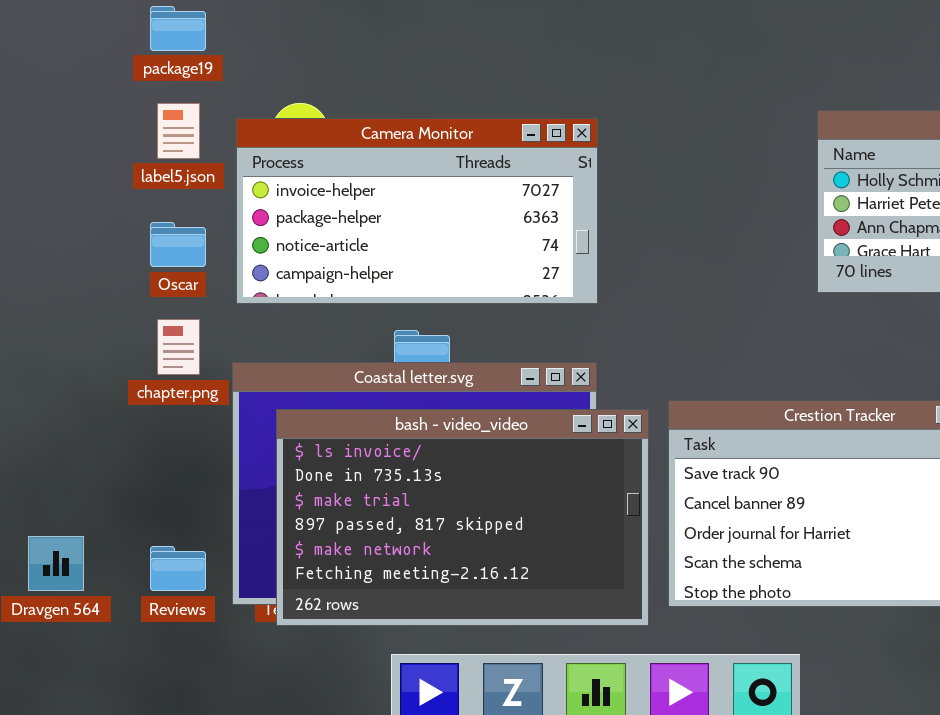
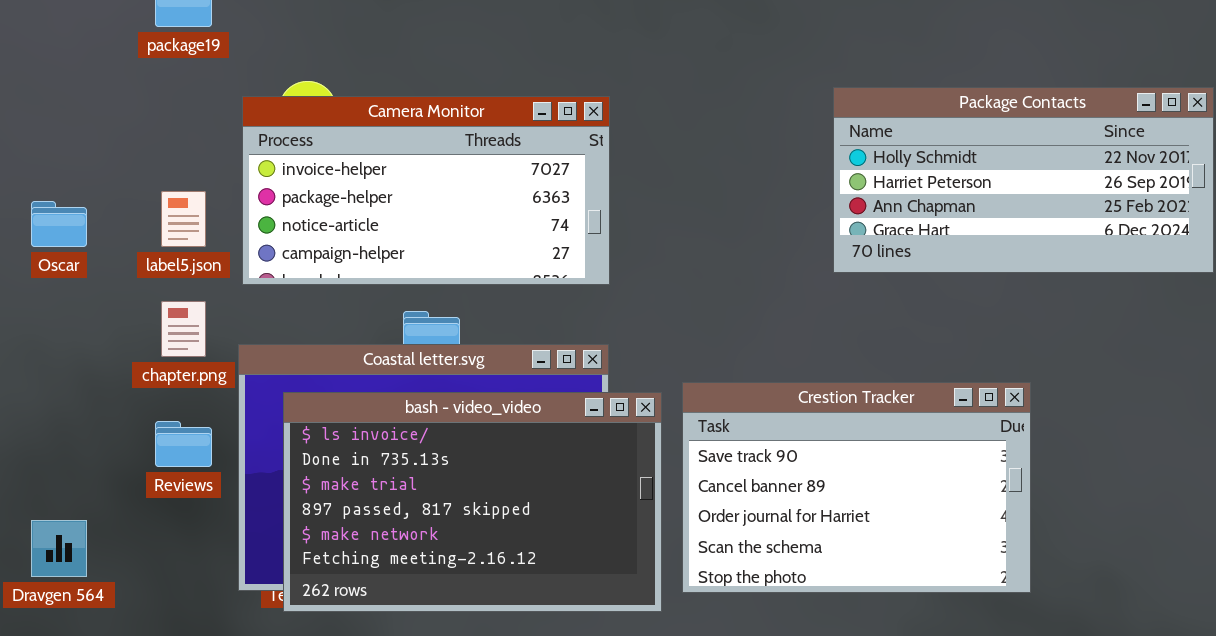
label5.json: [157,103,200,159] -> [161,191,206,247], moved
Oscar: [150,222,206,267] -> [31,201,87,247], moved
Reviews: [150,546,206,591] -> [155,421,212,467], moved

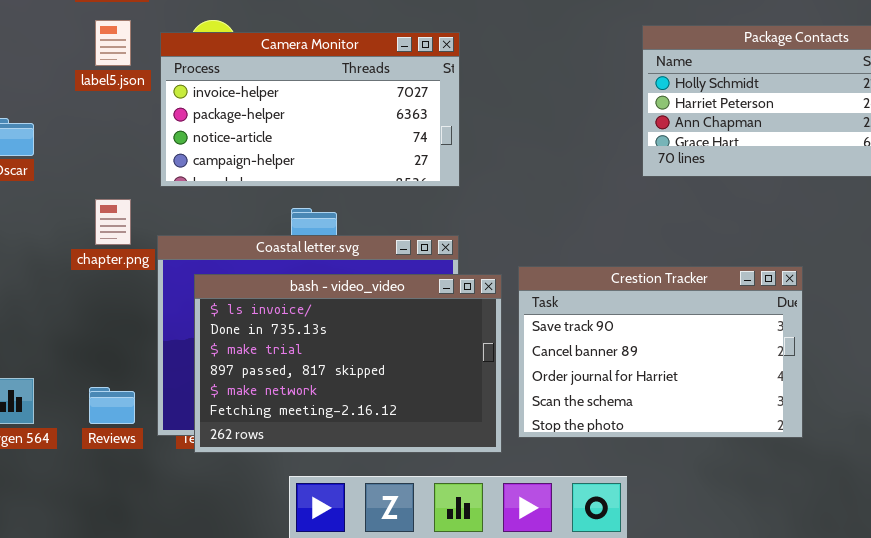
label5.json: [161,191,206,247] -> [95,20,131,66], moved
Reviews: [155,421,212,467] -> [89,387,135,424], moved

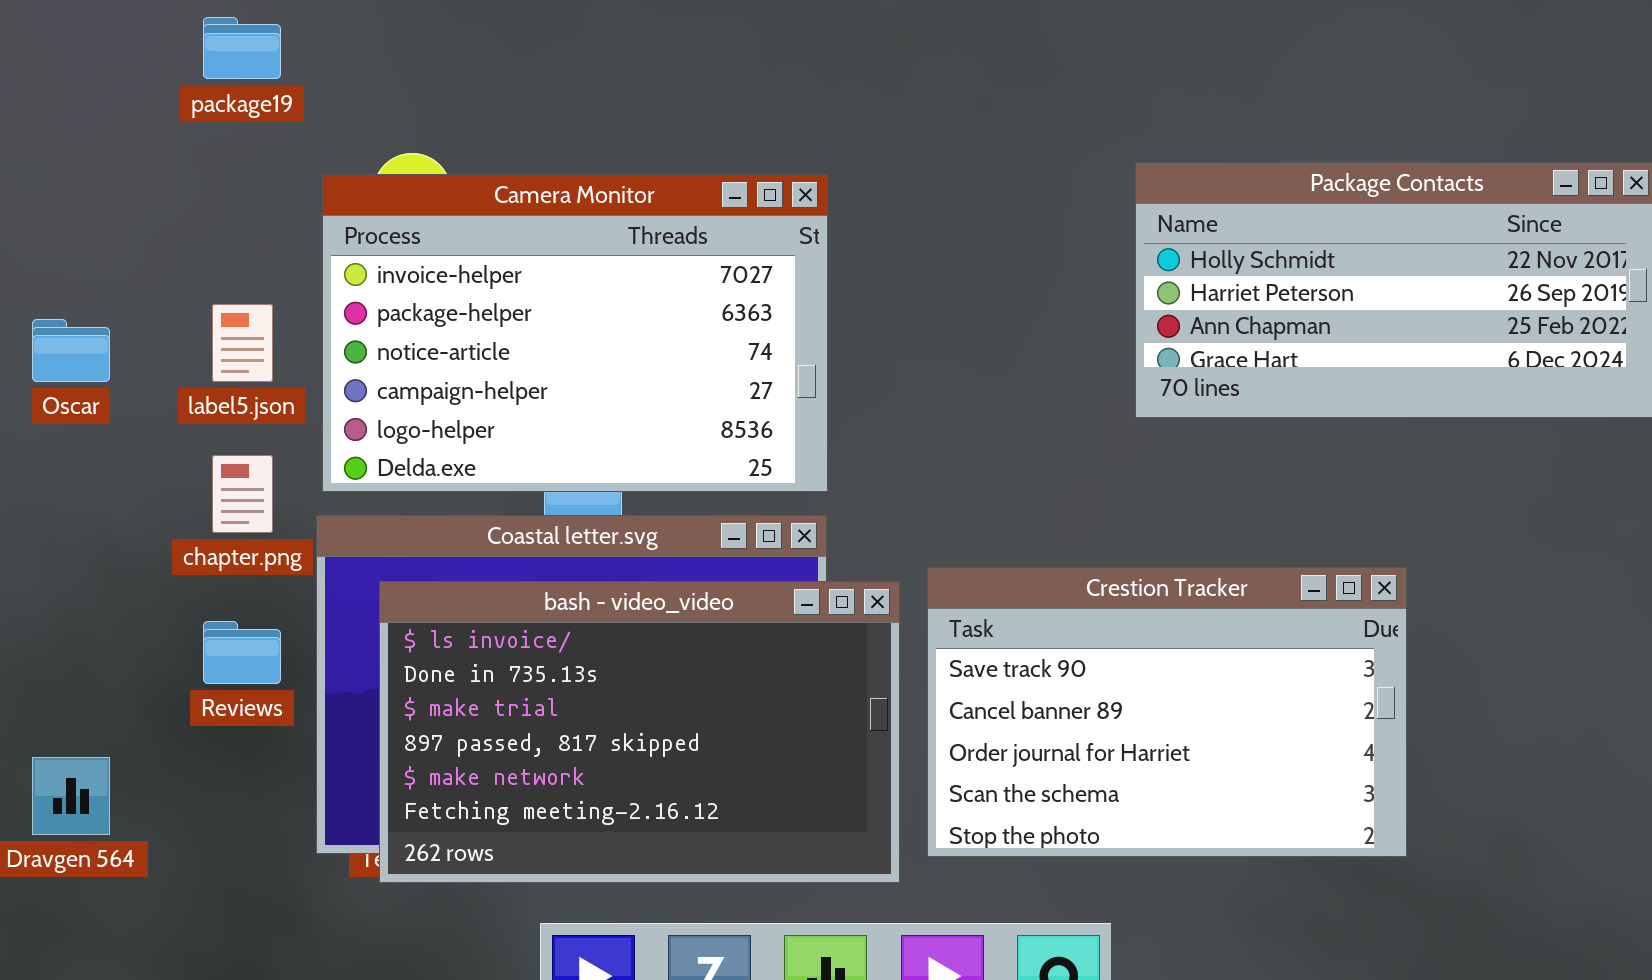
label5.json: [95,20,131,66] -> [212,304,273,382], moved
Camera Monitor: [160,32,460,187] -> [322,174,828,492], resized
Reviews: [89,387,135,424] -> [203,621,281,684], moved

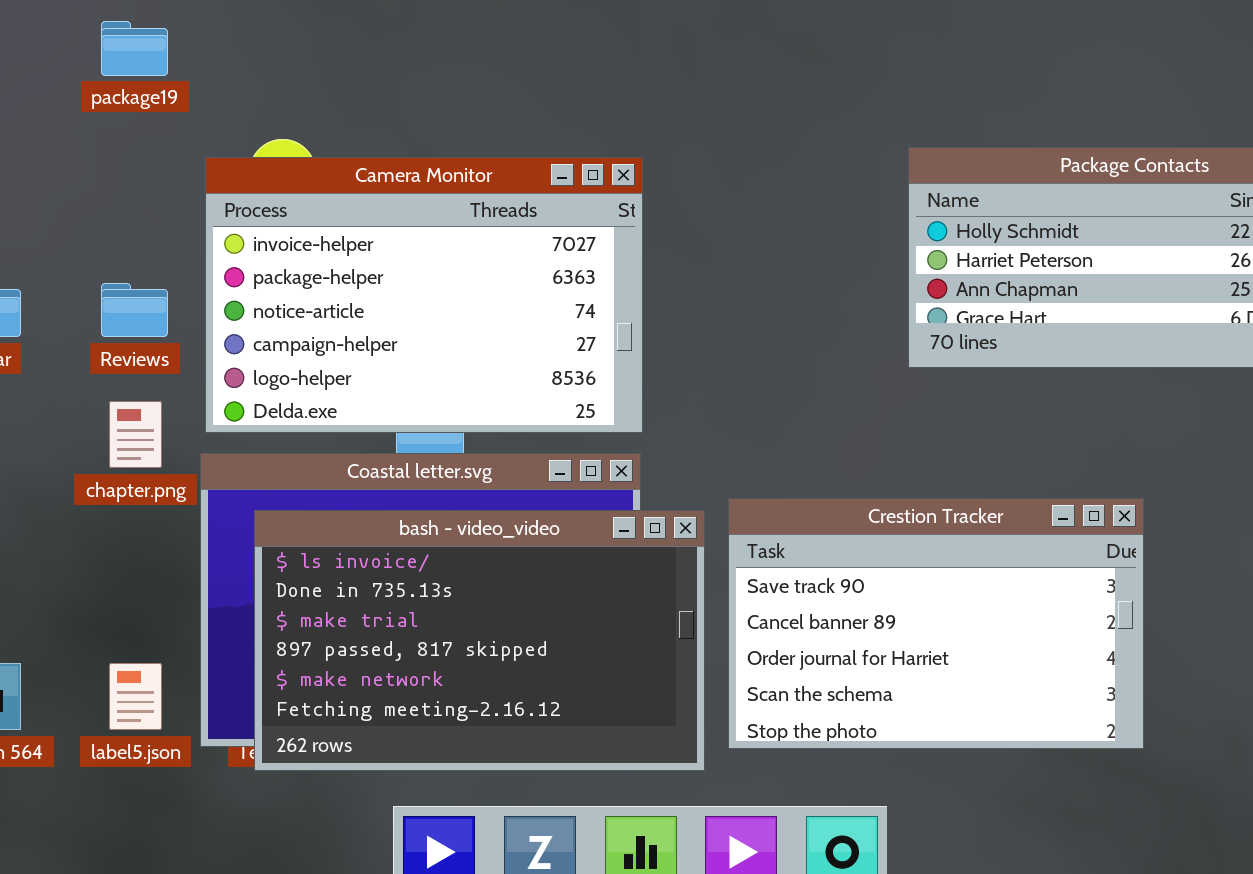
label5.json: [212,304,273,382] -> [109,663,162,730], moved
Reviews: [203,621,281,684] -> [101,283,168,337], moved

